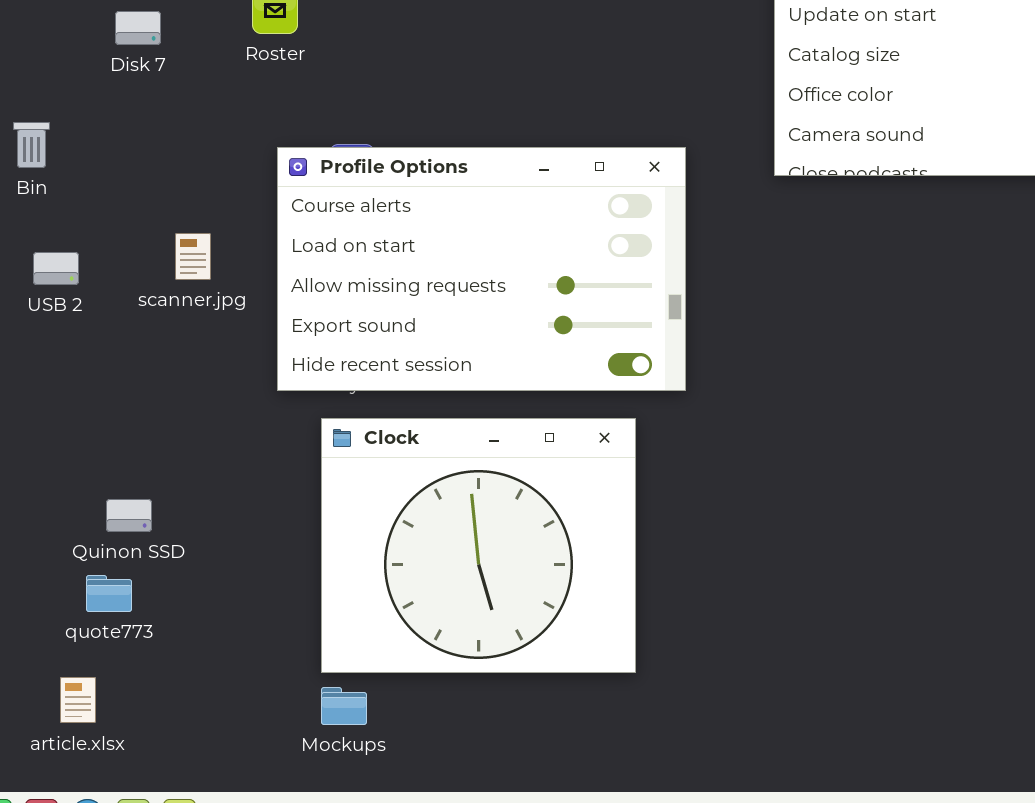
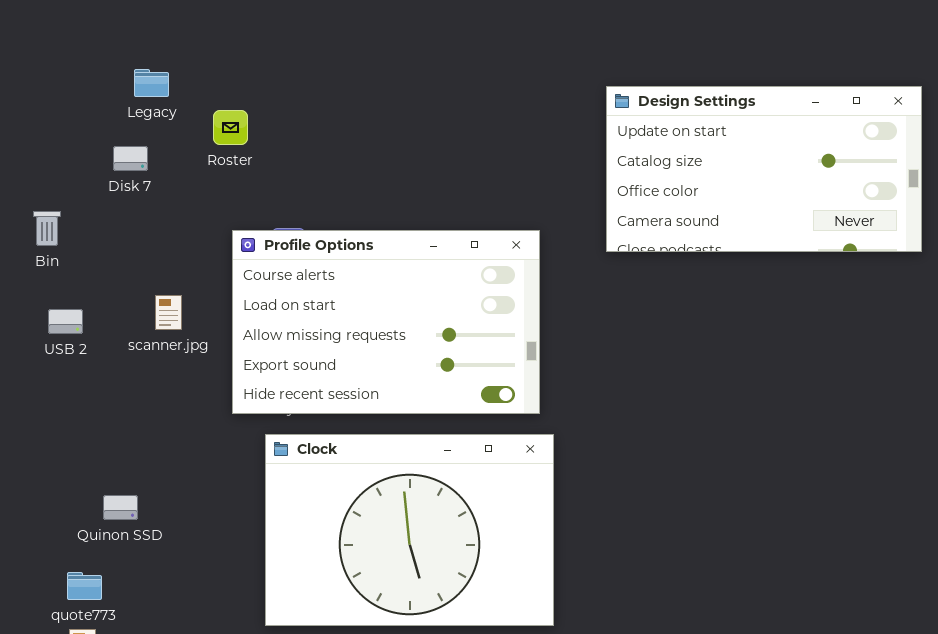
Disk 7: [115,11,161,45] -> [113,146,148,171], moved
Clock: [321,418,636,673] -> [265,434,554,626], resized
quote773: [86,575,132,612] -> [67,572,102,600], moved

